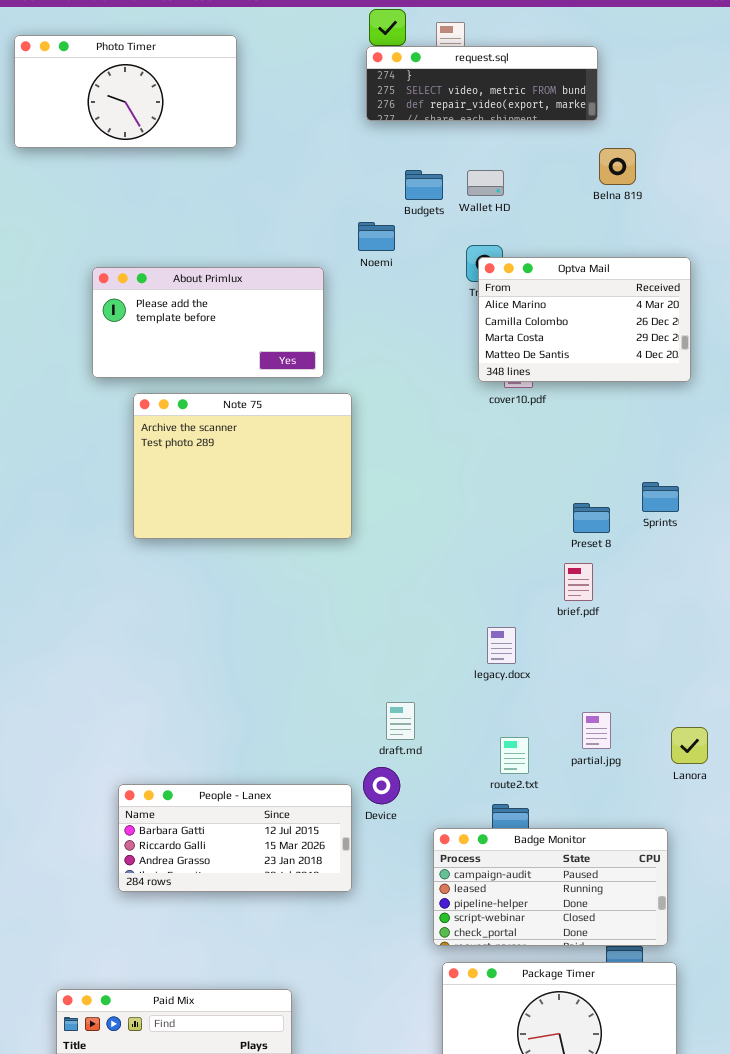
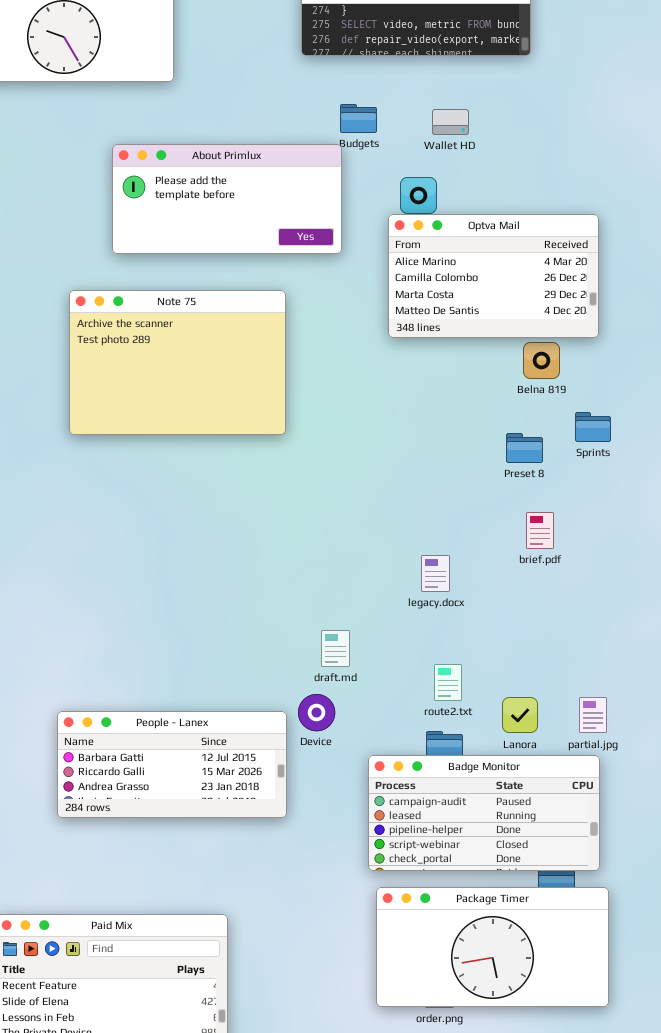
Belna 819: [599,148,636,185] -> [523,342,560,379], moved
Wallet HD: [467,170,504,196] -> [432,109,469,135], moved
Optva Mail: [478,257,691,382] -> [388,214,599,338], moved
About Primlux: [92,267,324,378] -> [112,144,342,254], moved
Note 75: [133,393,352,539] -> [69,290,286,435], moved
brief.pdf: [564,563,593,601] -> [526,512,554,549], moved
partial.jpg: [582,712,611,749] -> [579,697,607,733], moved
Lanora: [671,727,708,764] -> [502,697,538,733], moved

